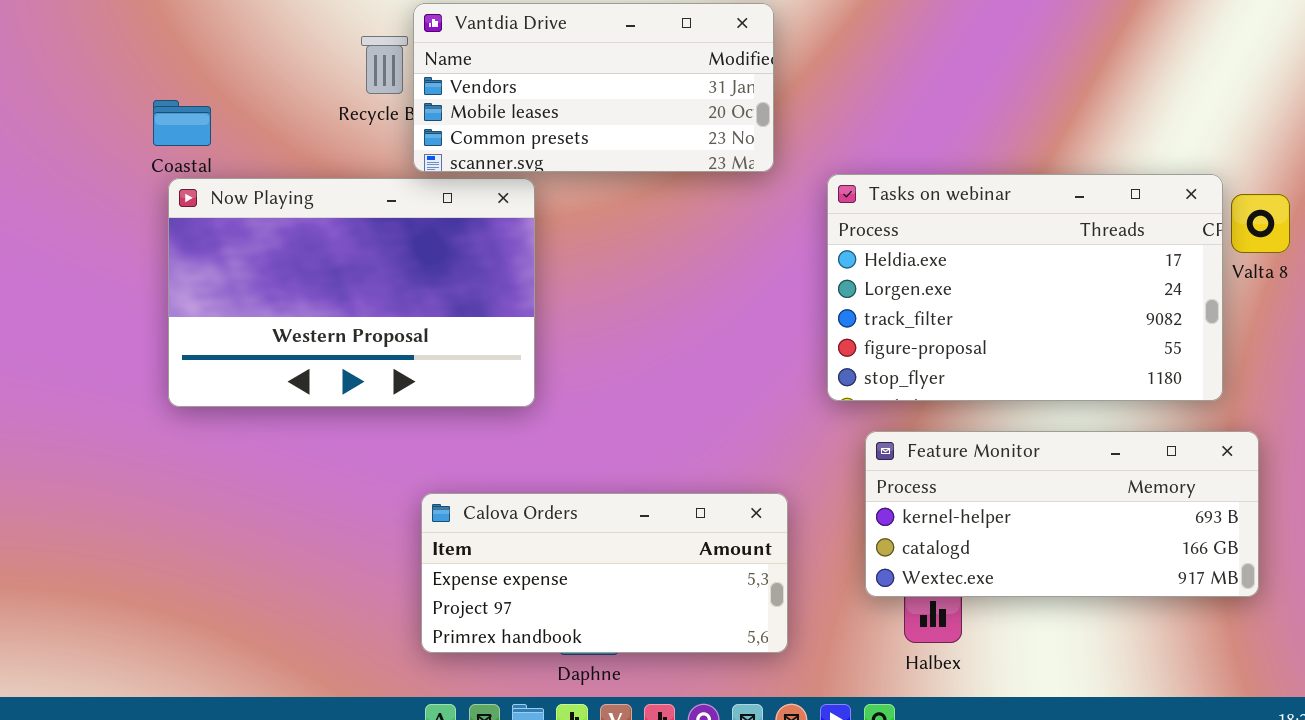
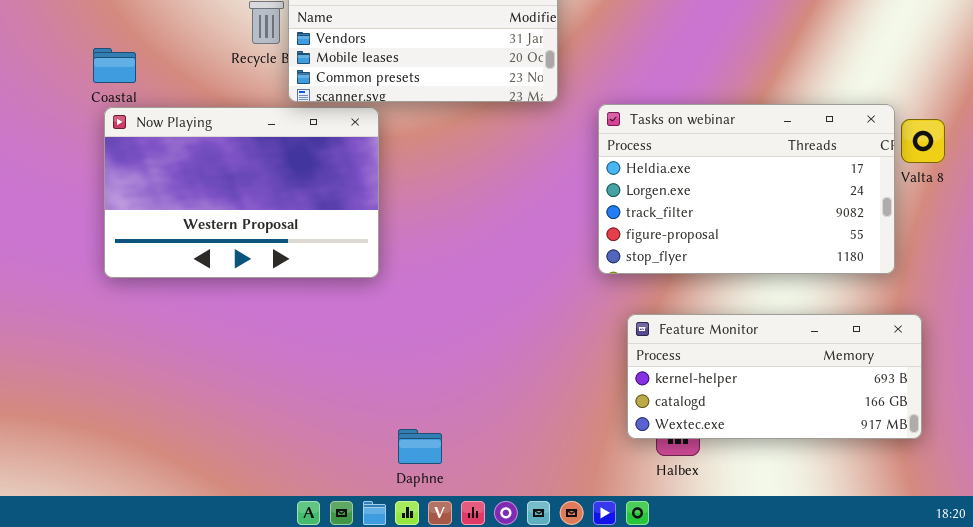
Feature Monitor: [865,431,1259,597] -> [627,314,922,439], moved
Calova Orders: [421,493,788,653] -> none, closed

